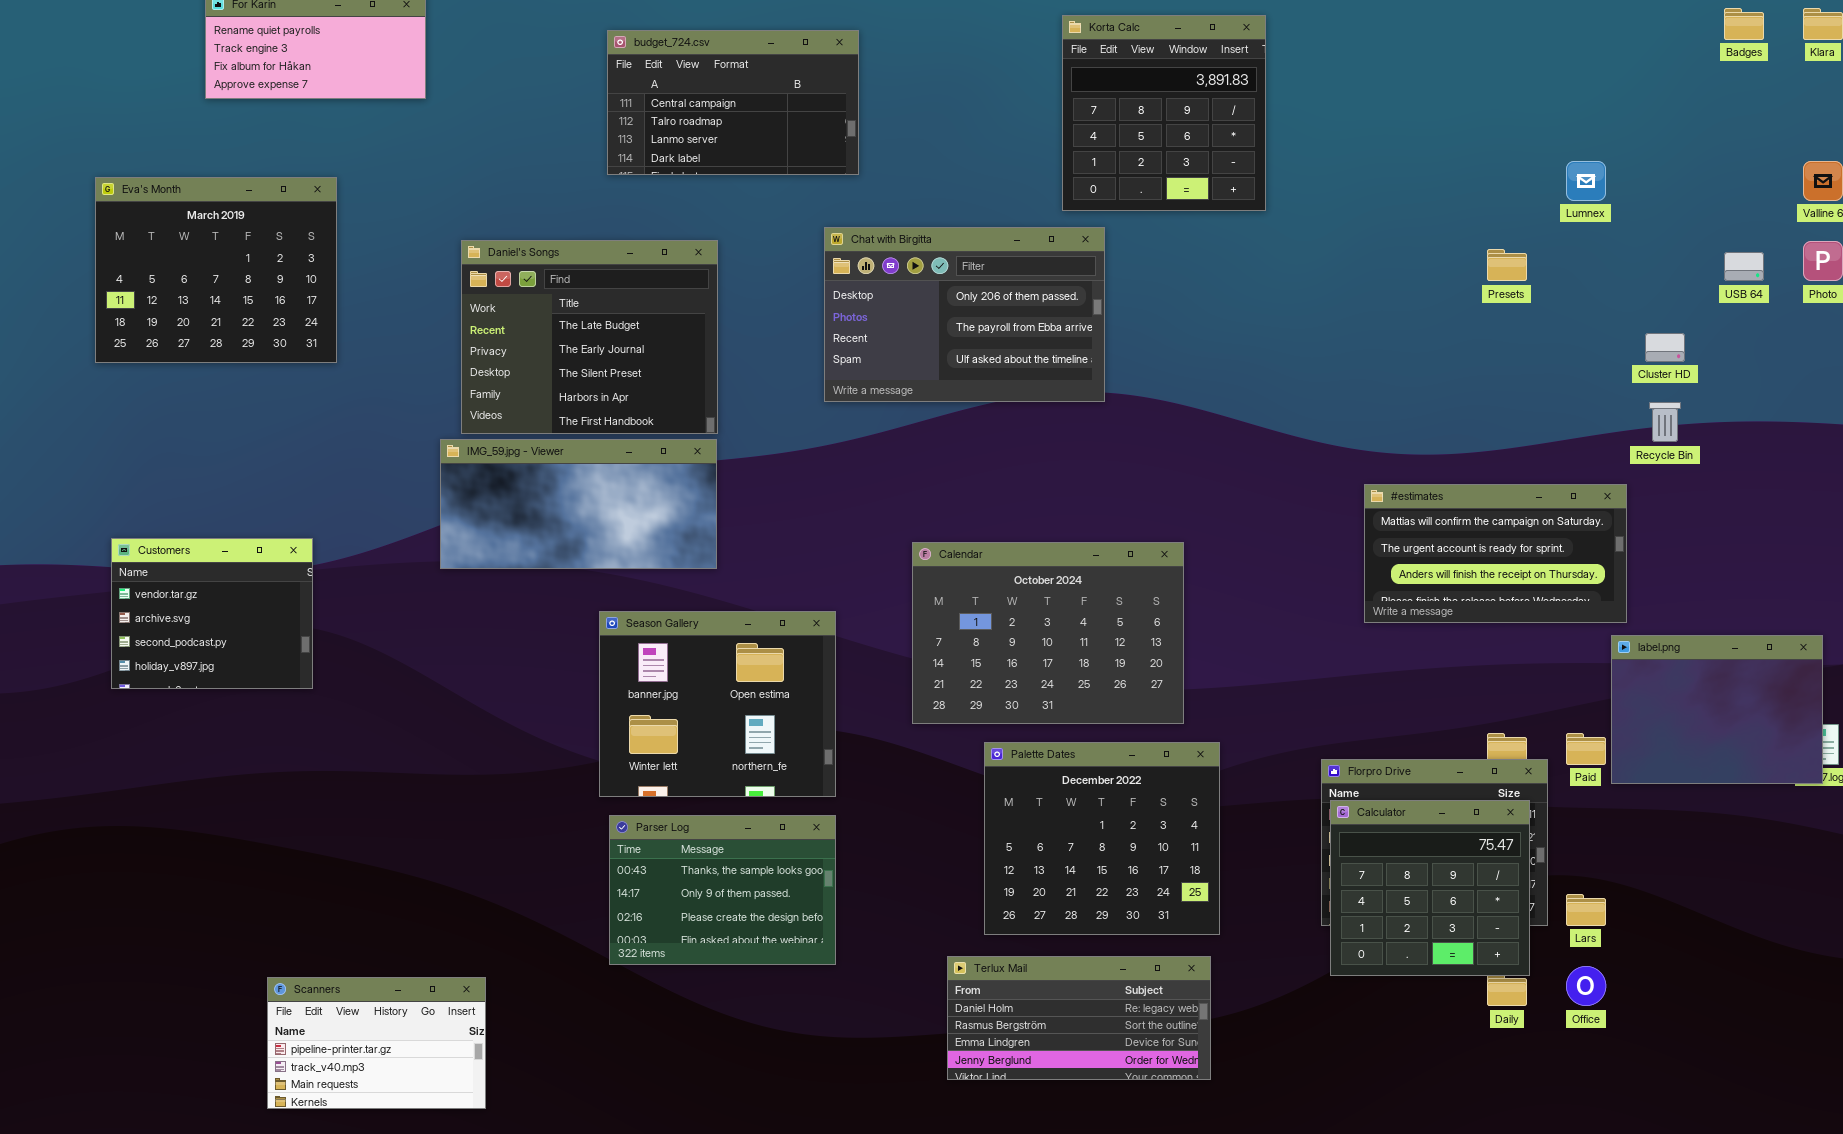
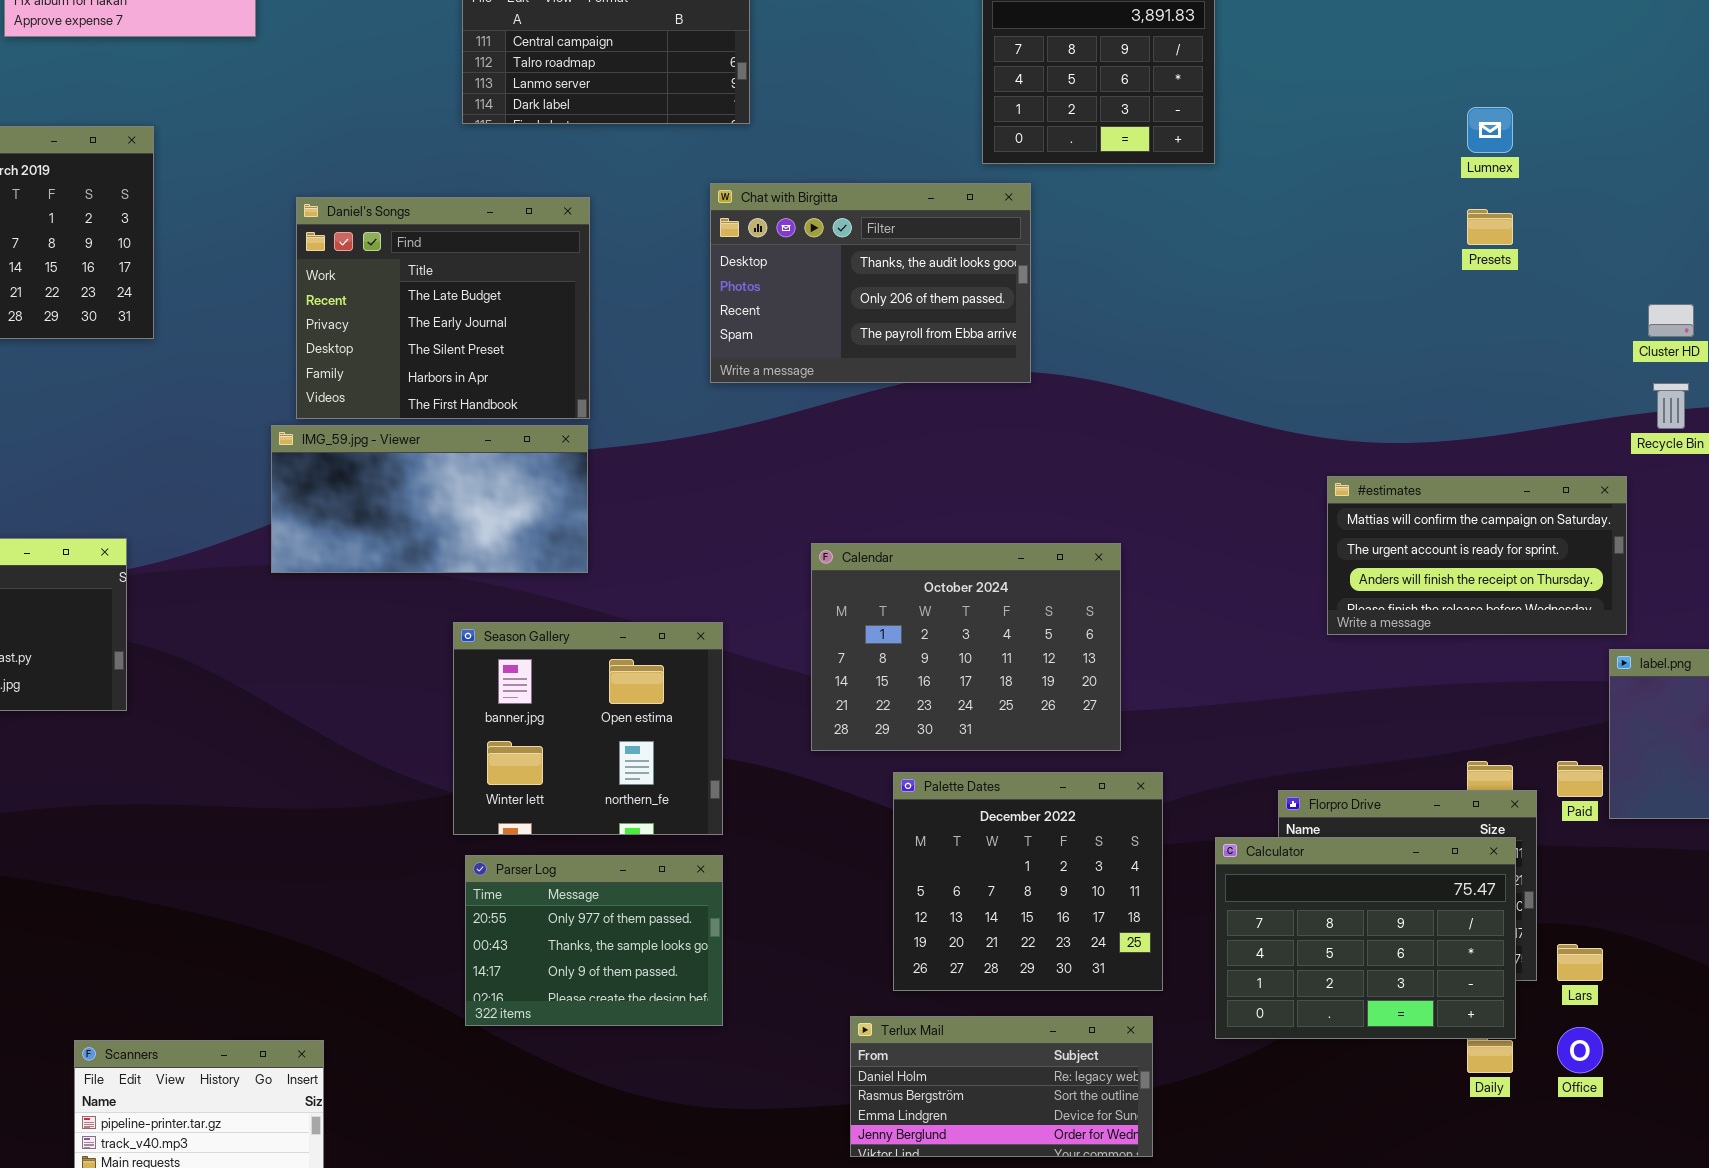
Lumnex: [1566,161,1606,201] -> [1467,107,1513,153], moved
Chat with Birgitta: [824,227,1105,402] -> [710,183,1031,383], scrolled up 1 row
Calculator: [1330,800,1530,976] -> [1215,837,1516,1039], resized
Parser Log: [609,815,836,965] -> [465,855,723,1026], scrolled up 1 row

